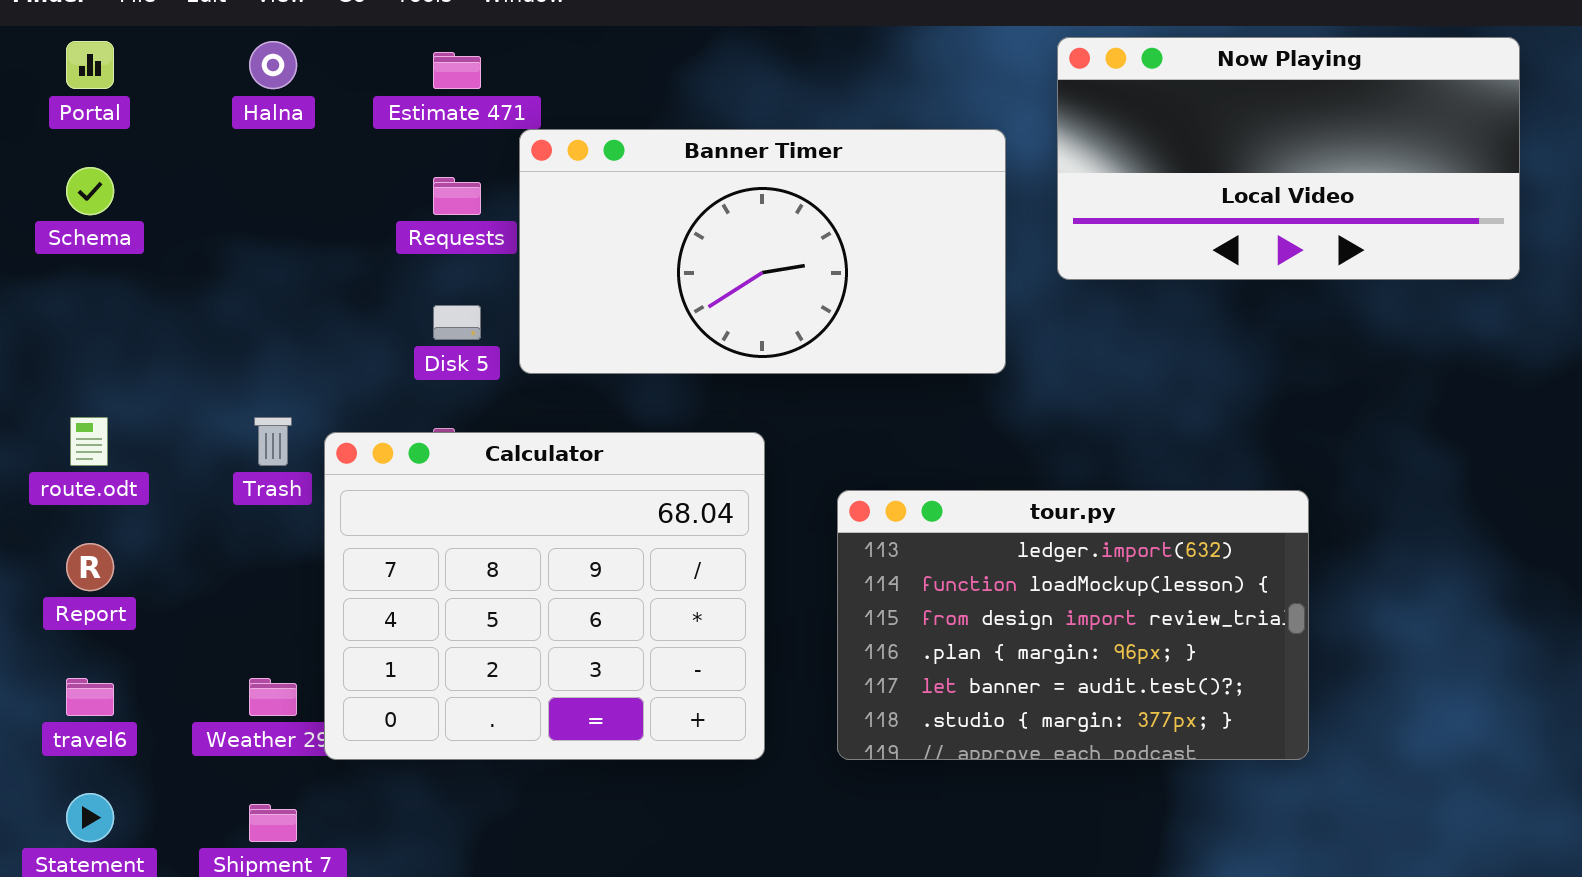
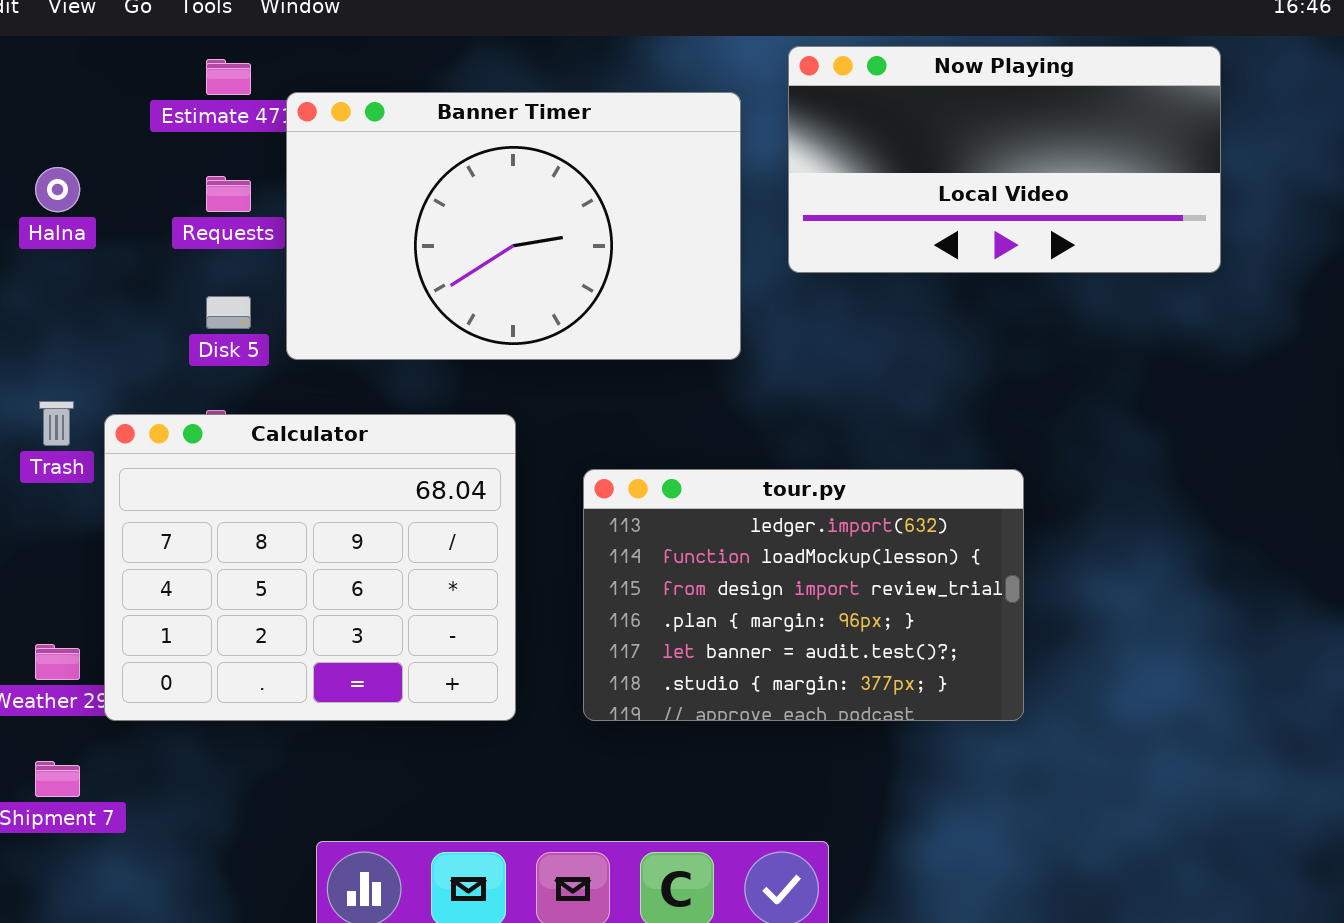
Halna: [249,41,297,89] -> [35,167,80,212], moved
Banner Timer: [519,129,1006,374] -> [286,92,741,360], resized

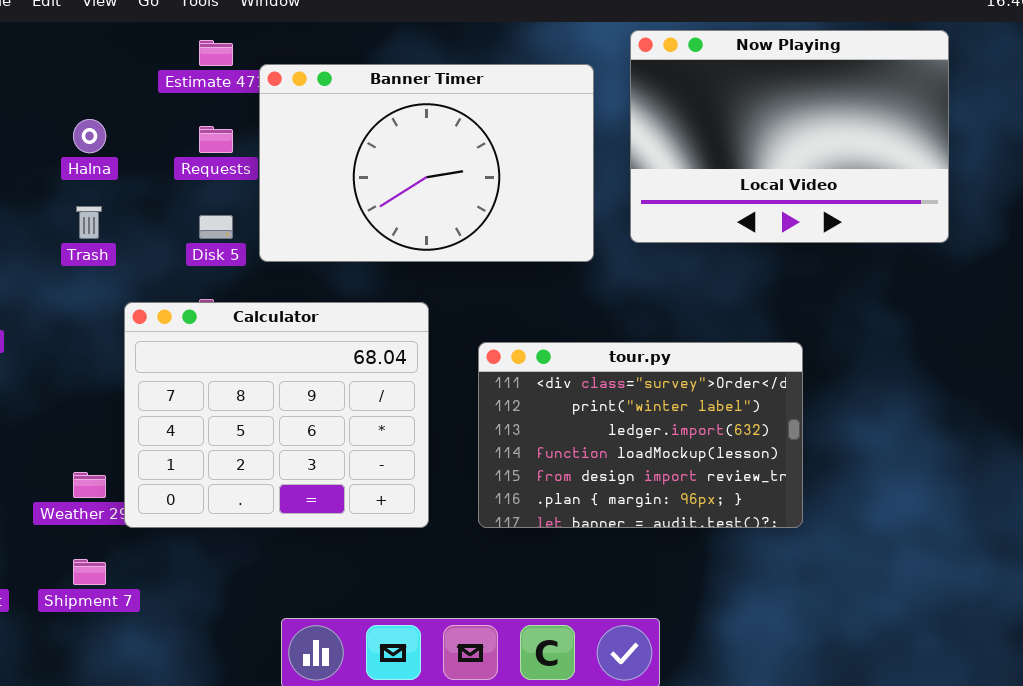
Now Playing: [788,46,1221,273] -> [630,30,949,243], resized
Trash: [39,401,74,446] -> [76,206,102,239], moved
tour.py: [583,469,1024,721] -> [478,342,803,528], scrolled up 2 rows

